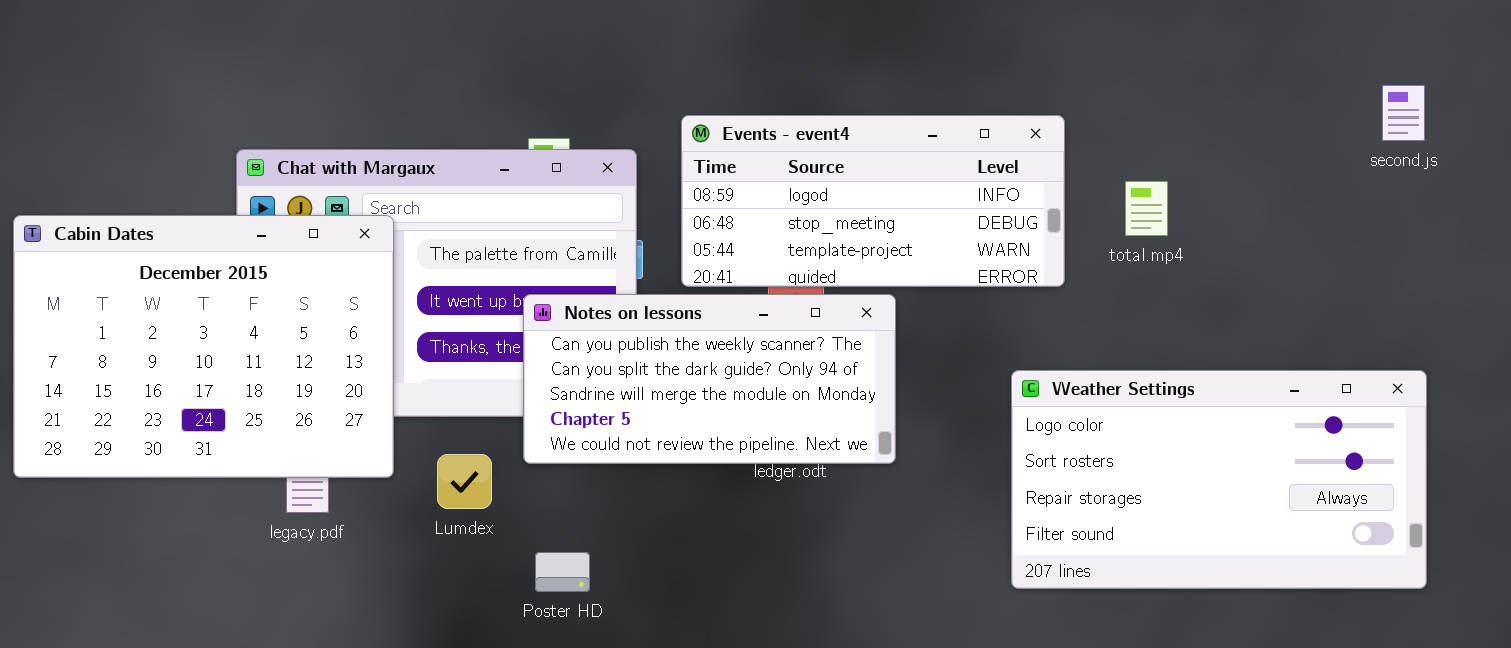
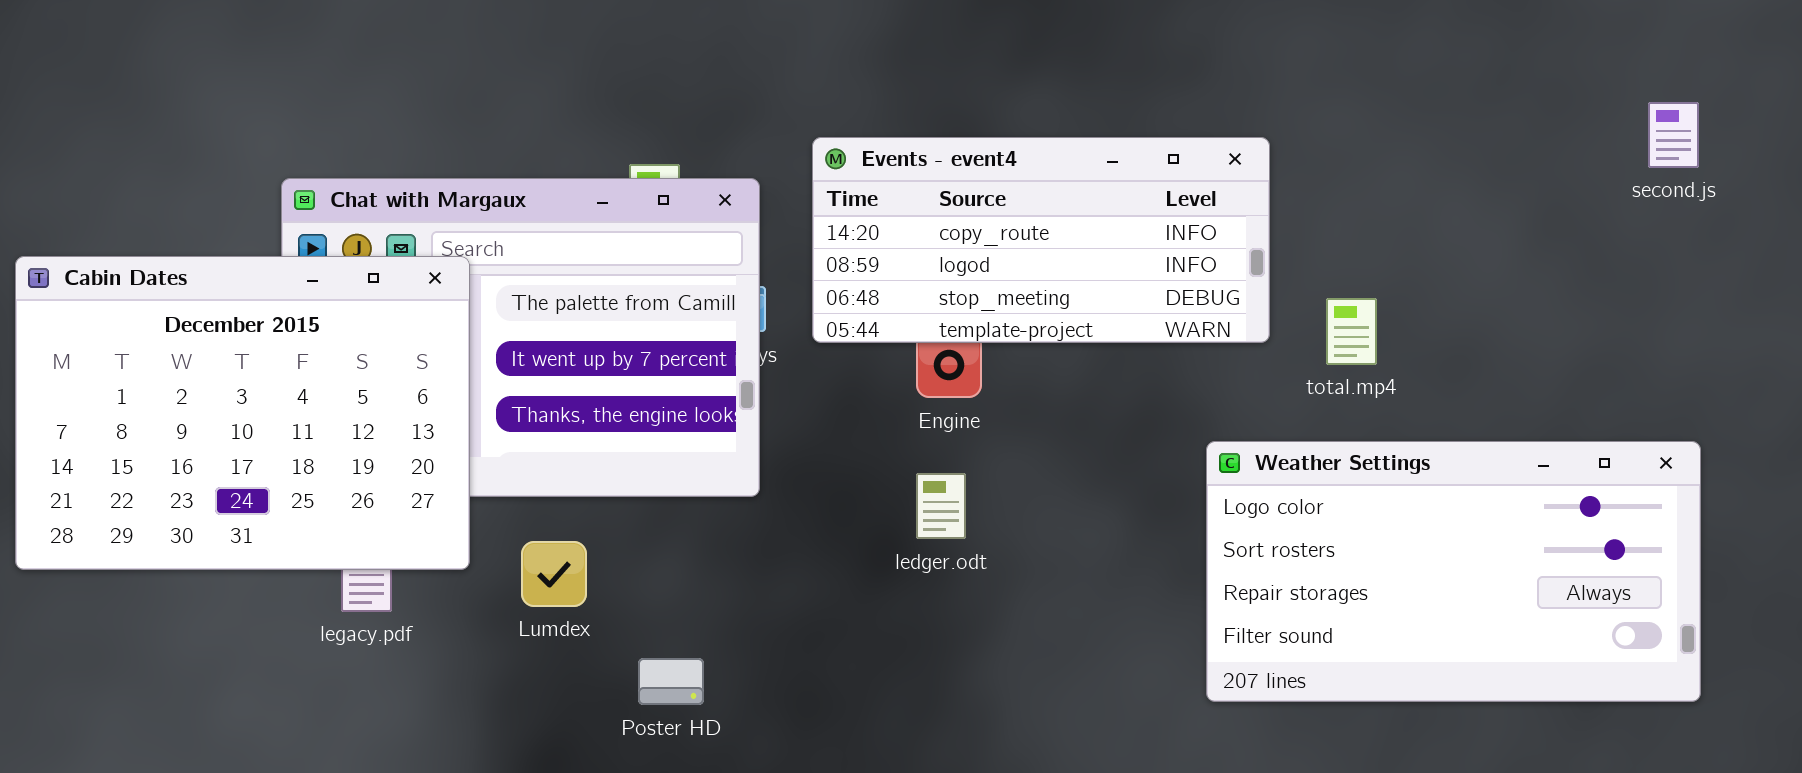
Events - event4: [681,115,1065,287] -> [812,137,1270,343], scrolled up 1 row
total.mp4: [1125,181,1168,236] -> [1326,298,1377,365], moved
Notes on lessons: [523,294,896,464] -> none, closed

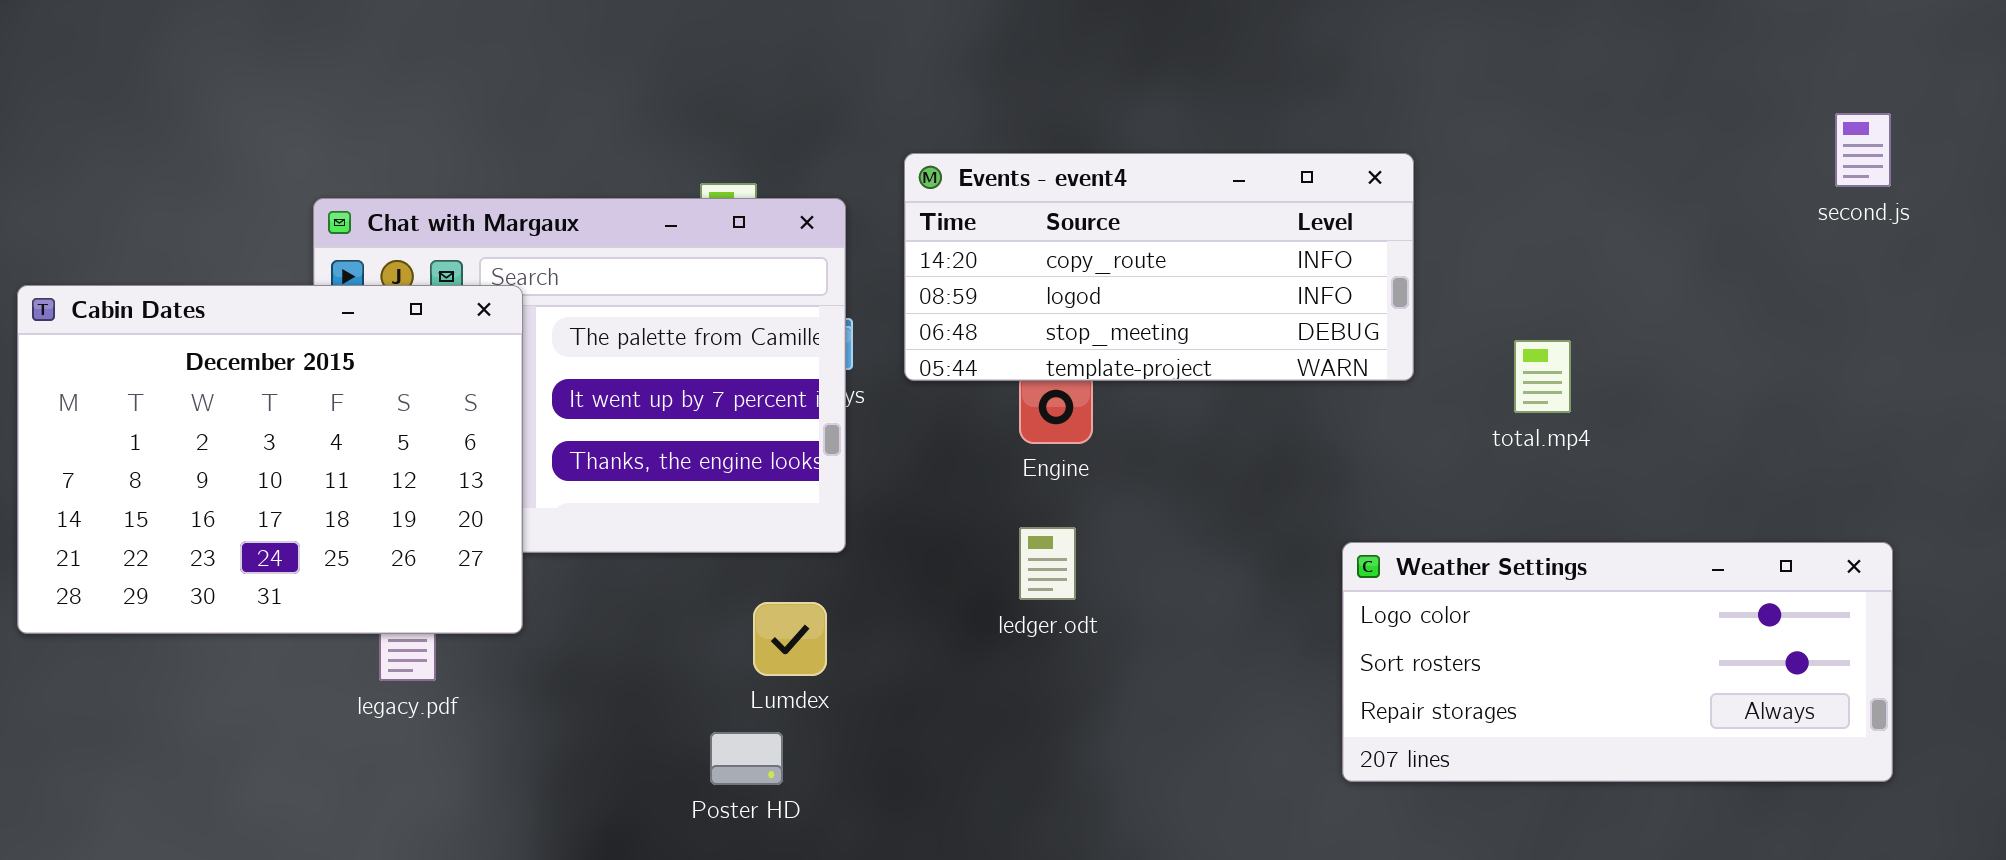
total.mp4: [1326,298,1377,365] -> [1514,340,1571,413], moved
Weather Settings: [1206,441,1701,702] -> [1342,542,1893,782], resized
Lumdex: [521,541,587,607] -> [753,602,827,676], moved

